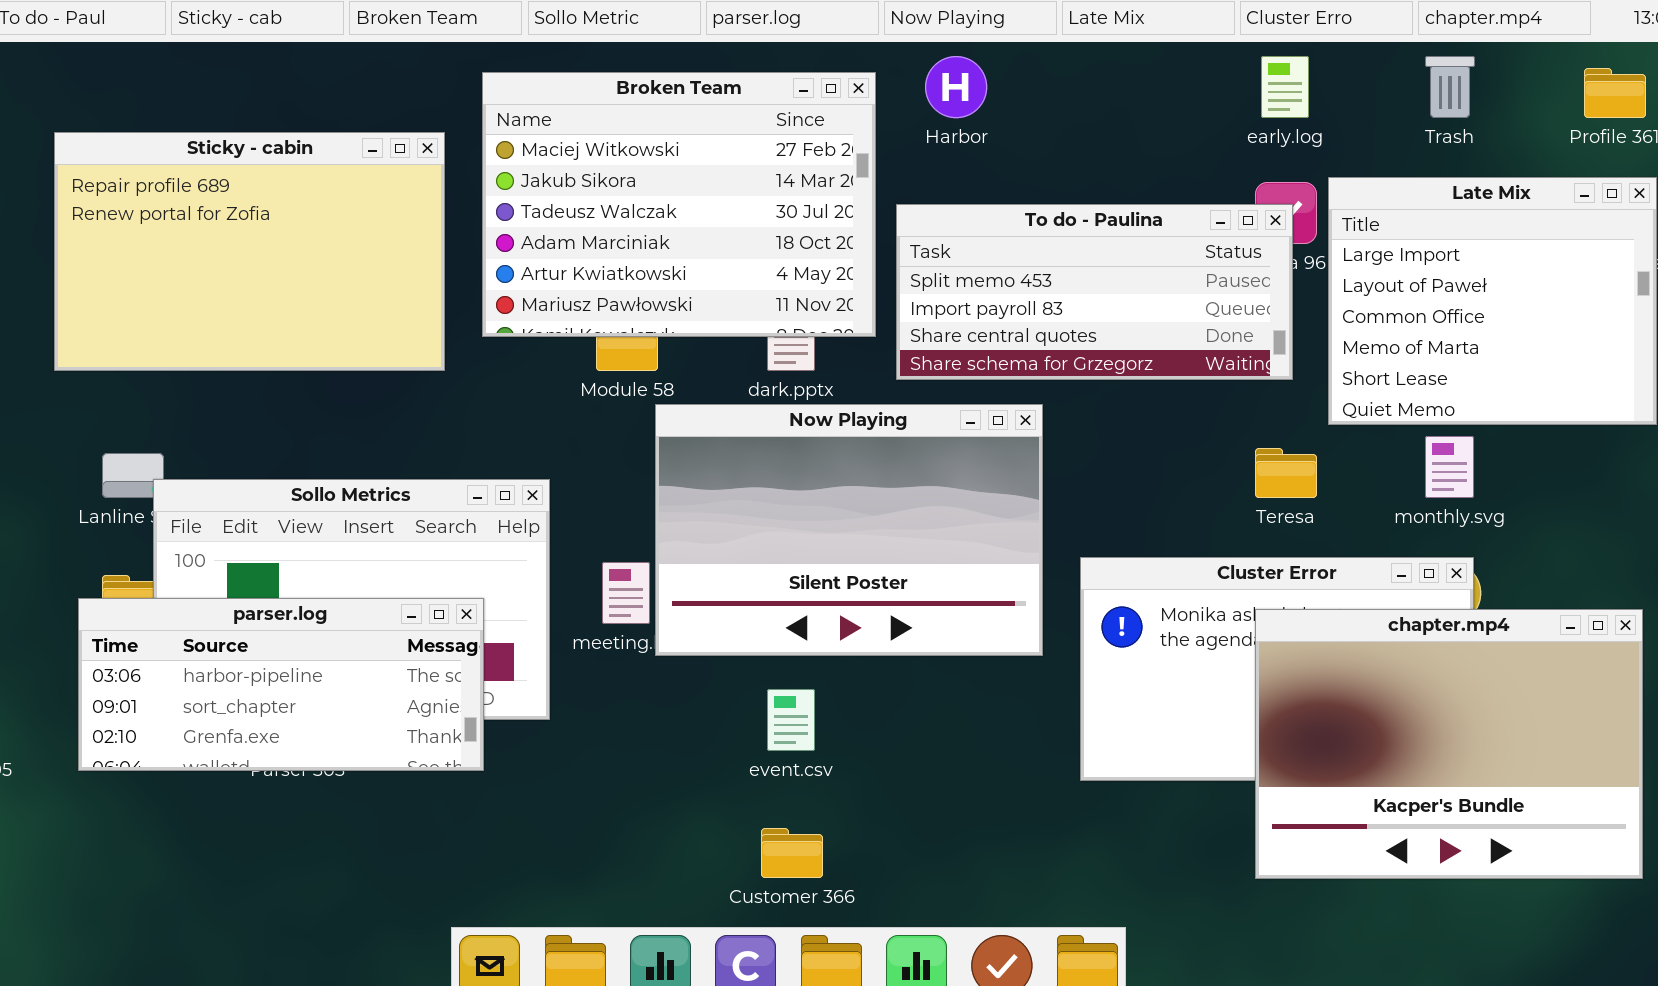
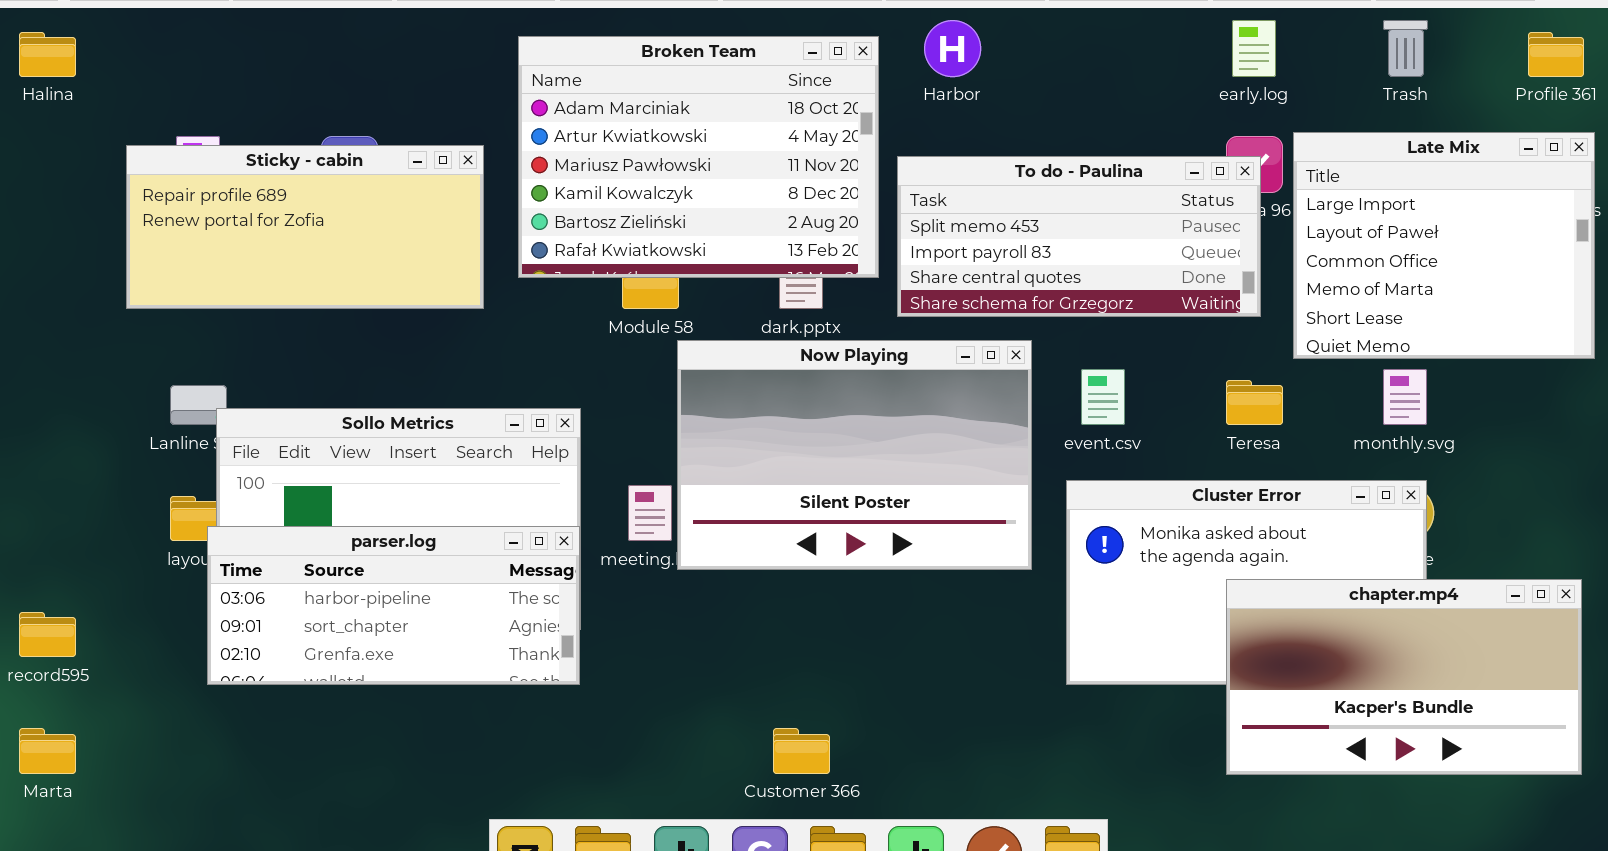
Broken Team: [482,72,876,337] -> [518,36,879,278], scrolled down 3 rows
Sticky - cabin: [54,132,445,371] -> [126,145,484,309], resized
parser.log: [78,598,484,771] -> [207,526,580,685], moved
chapter.mp4: [1255,609,1643,879] -> [1226,579,1582,775], resized
event.csv: [767,689,815,751] -> [1081,369,1125,425], moved

